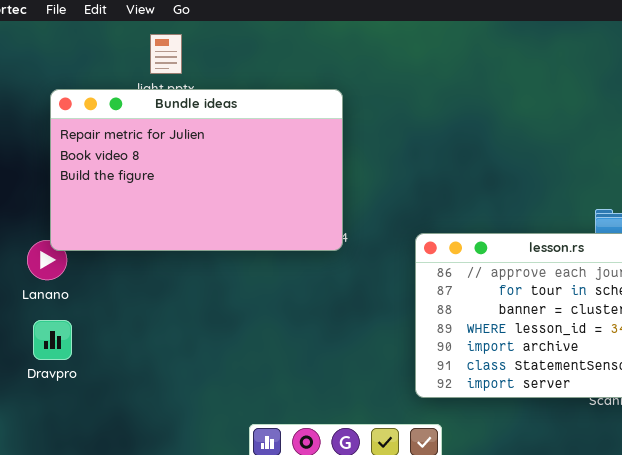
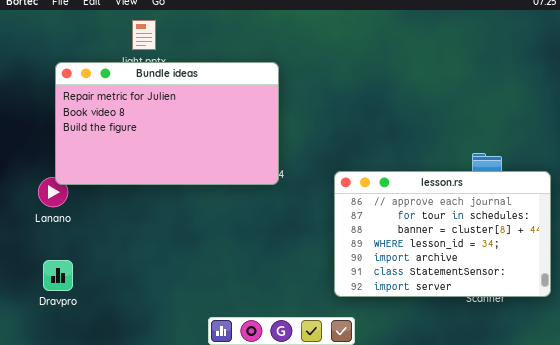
Dravpro: [33,320,72,360] -> [43,260,73,291], moved

